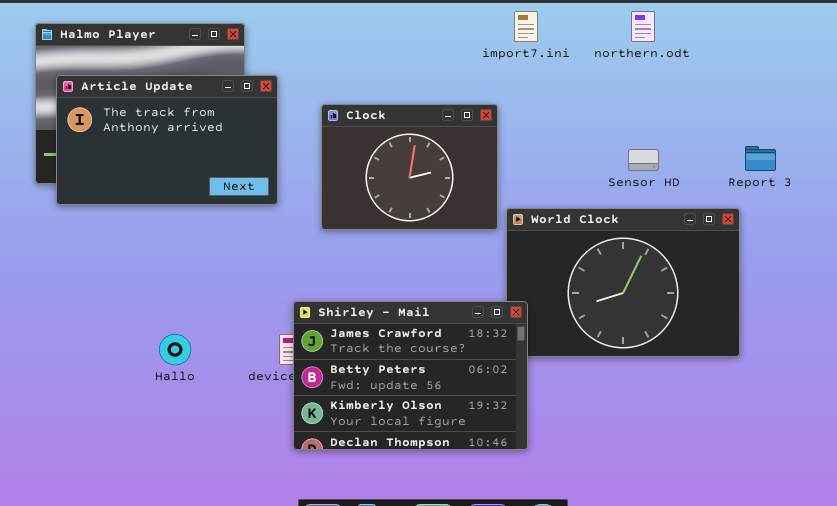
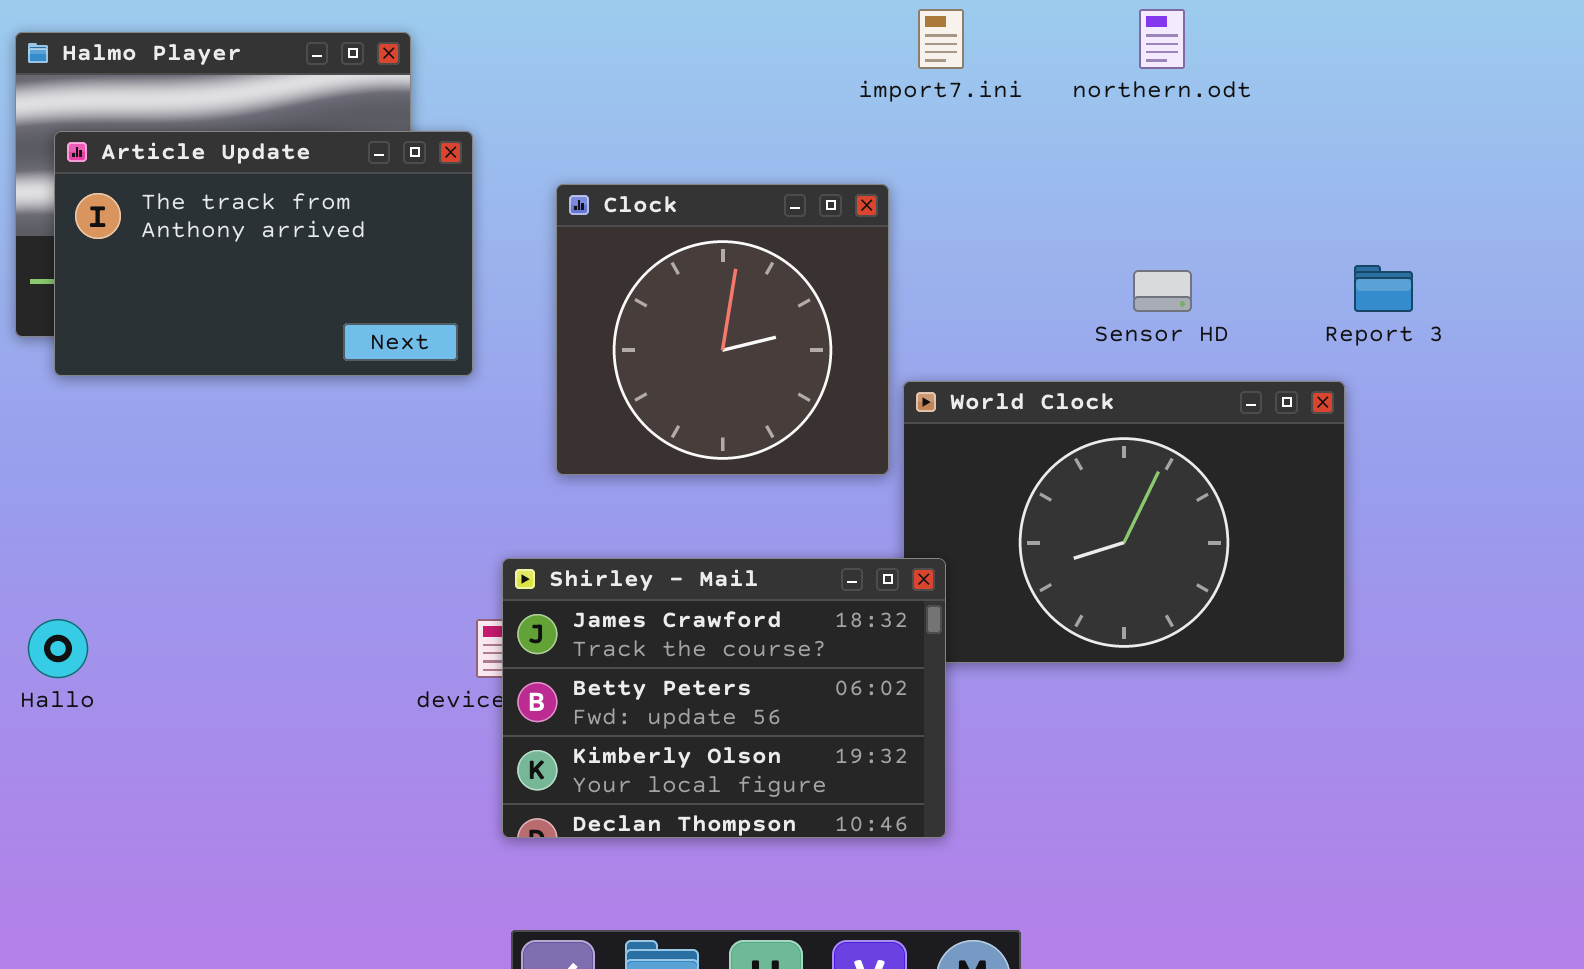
Clock: [321,104,498,230] -> [556,184,889,475], resized
Hallo: [159,334,191,365] -> [28,619,88,678], moved

